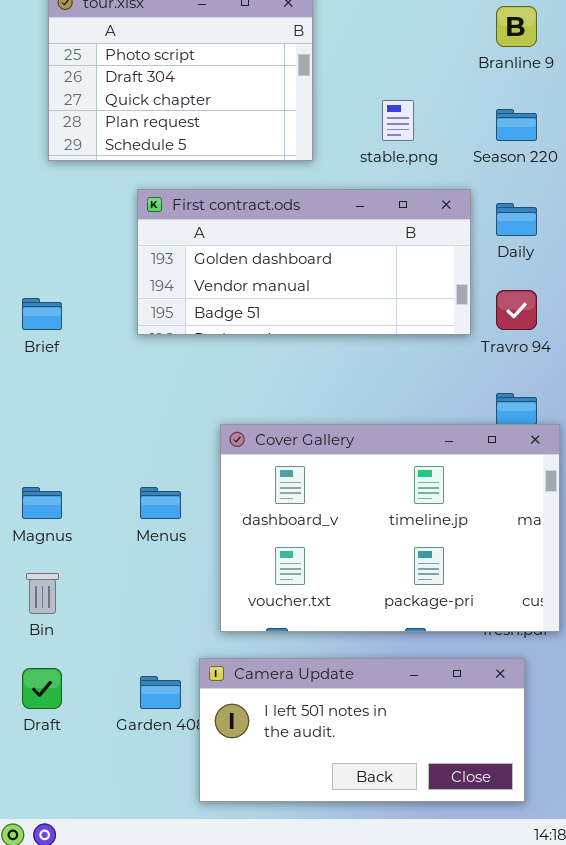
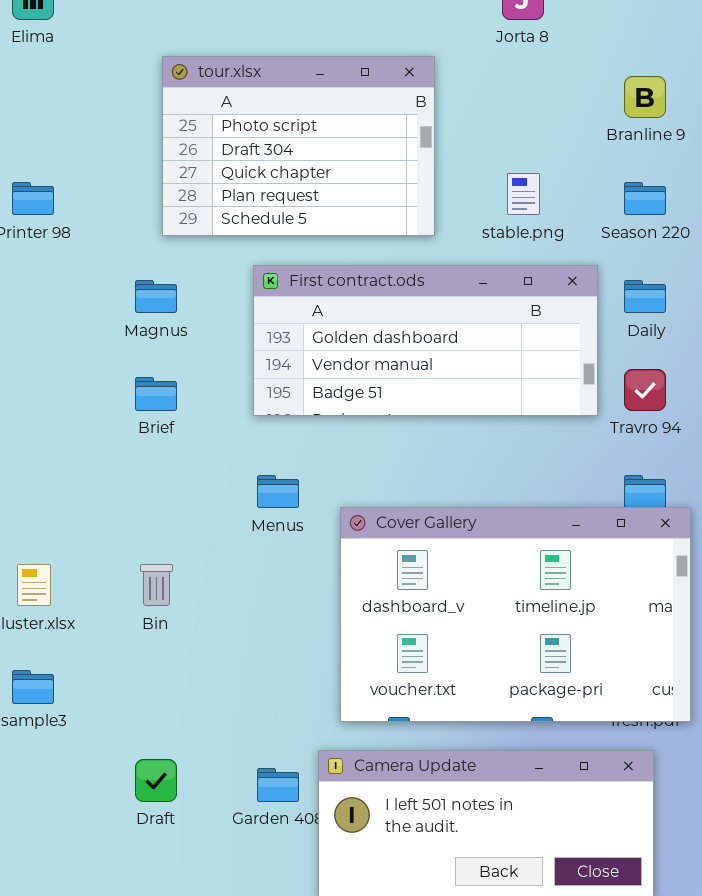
Magnus: [22,487,62,519] -> [135,280,177,313], moved
Menus: [140,487,181,519] -> [257,475,299,508], moved
Bin: [26,573,59,614] -> [140,564,173,606], moved

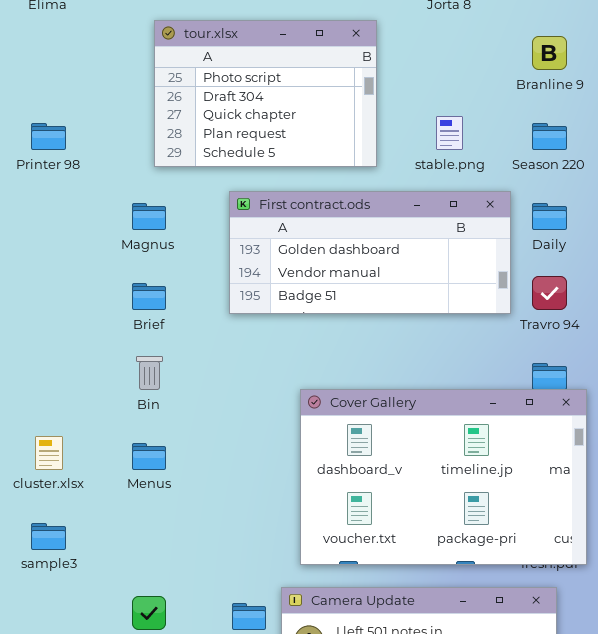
Menus: [257,475,299,508] -> [132,443,166,470], moved
Bin: [140,564,173,606] -> [136,356,163,390], moved

